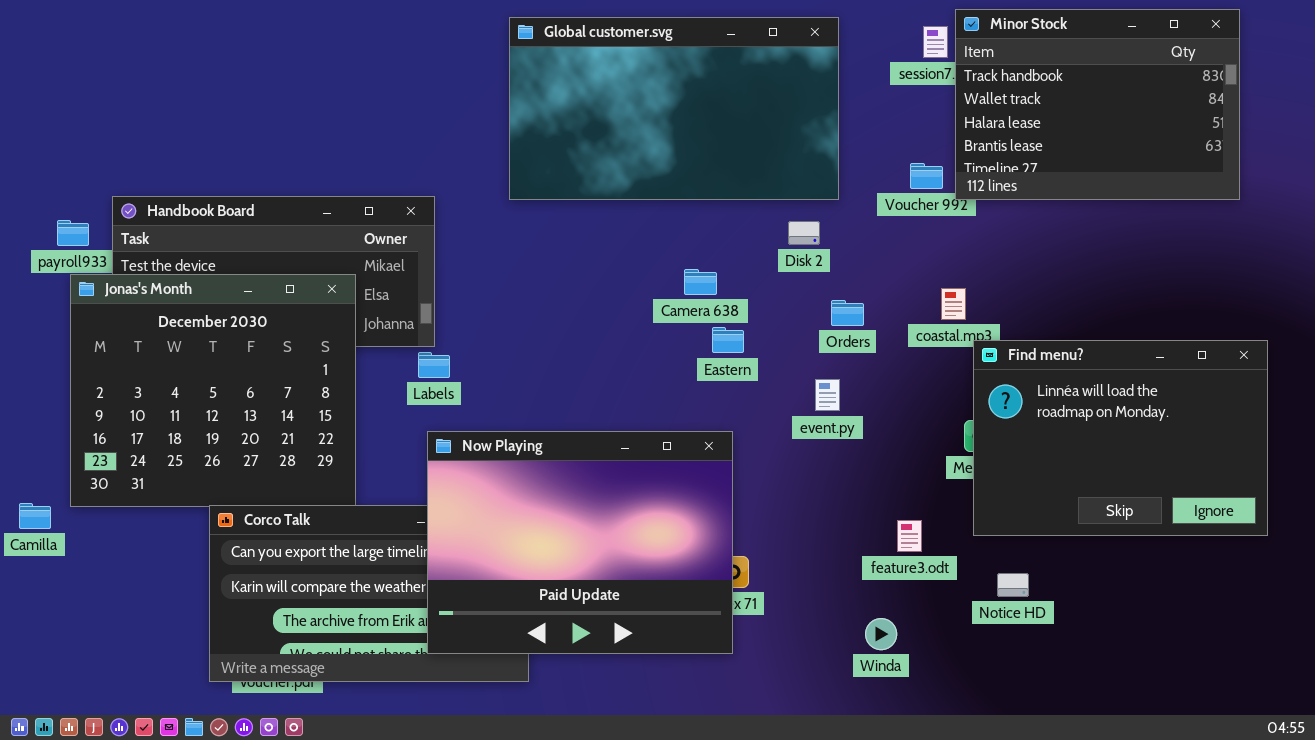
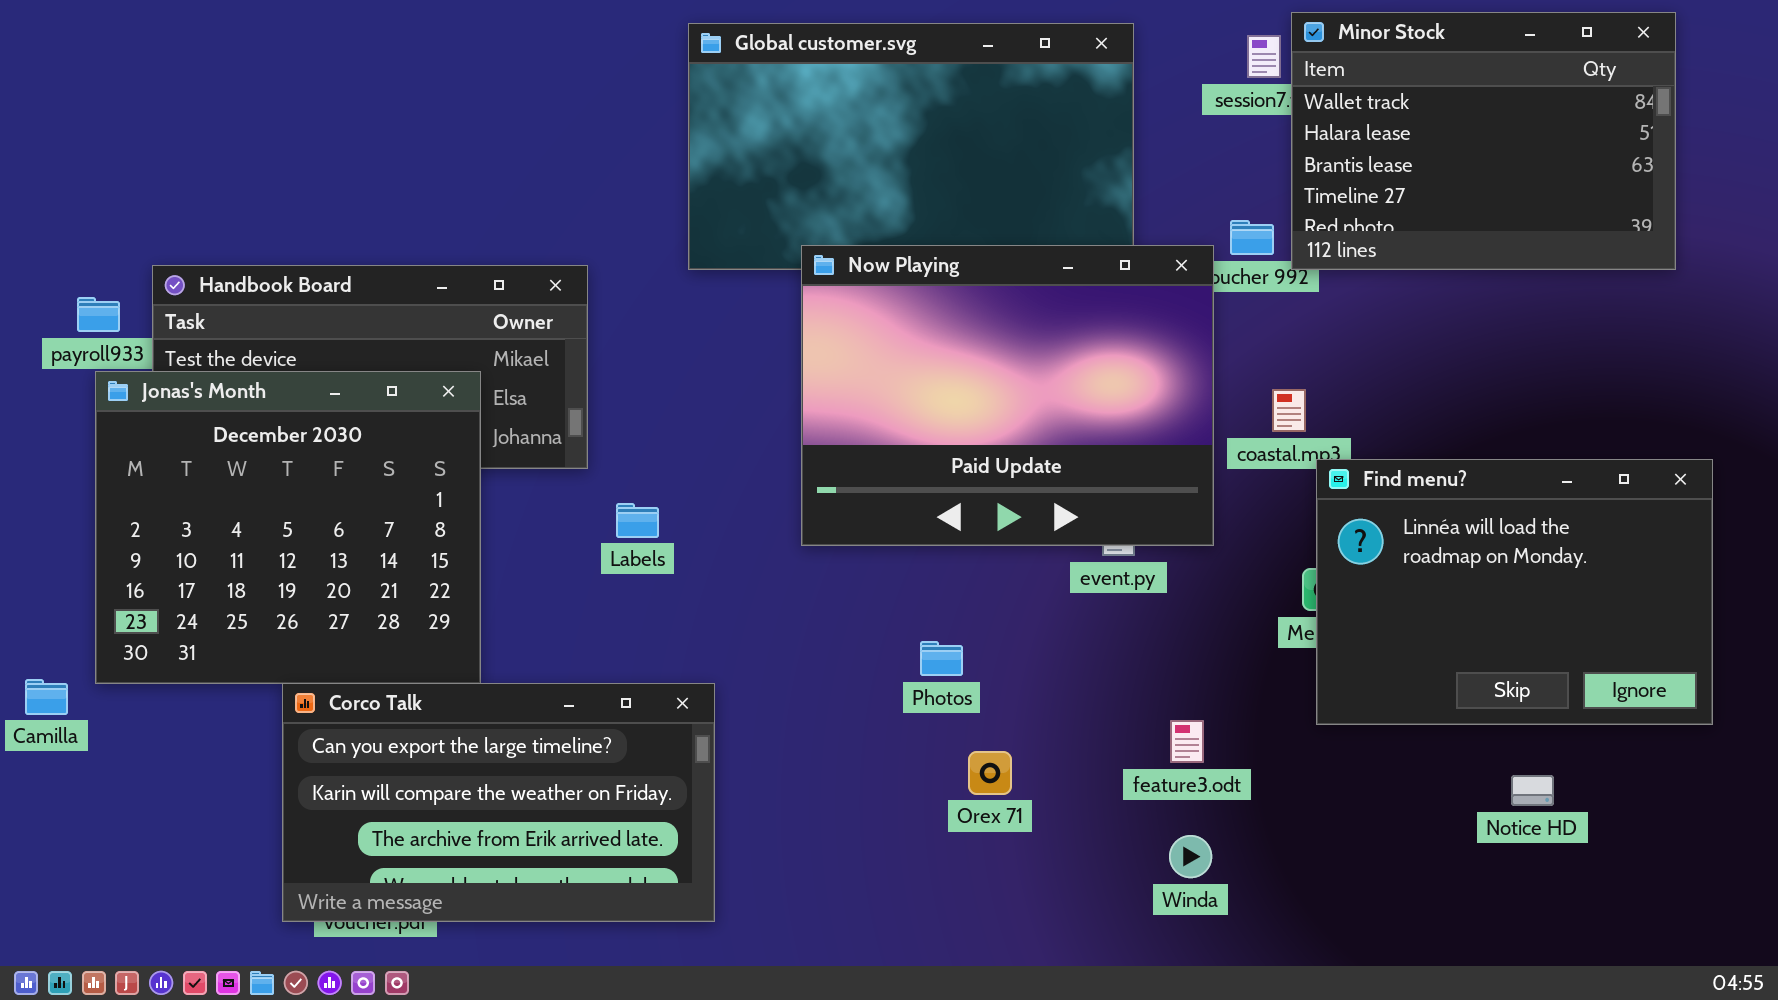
Minor Stock: [955,9,1240,200] -> [1291,12,1676,270], scrolled down 1 row
Labels: [418,352,450,378] -> [616,503,659,538], moved
Now Playing: [427,431,733,654] -> [801,245,1214,546], moved
feature3.odt: [897,520,922,552] -> [1170,720,1204,763], moved
Notice HD: [997,573,1029,597] -> [1511,775,1554,806], moved

